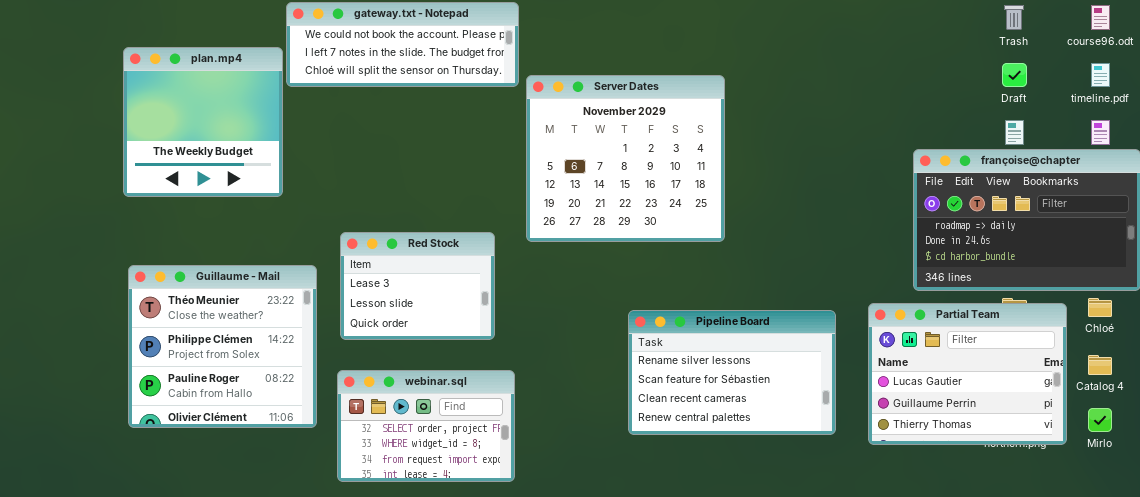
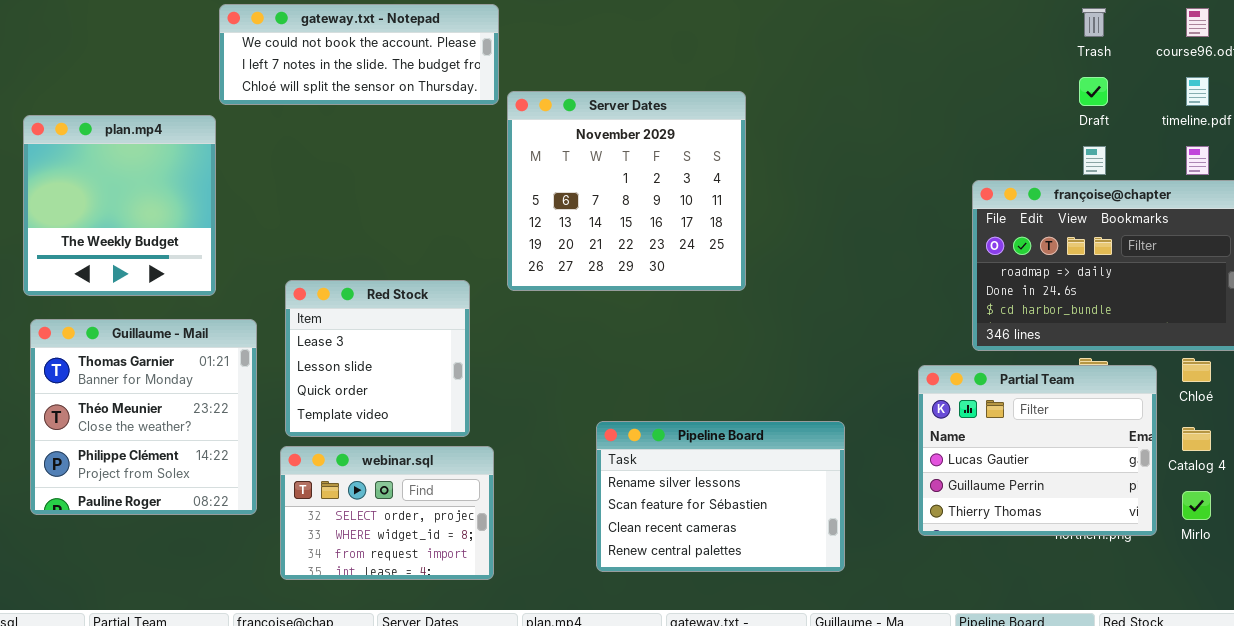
plan.mp4: [123,47,283,197] -> [23,115,216,296], moved
Red Stock: [340,232,495,340] -> [285,280,470,437], resized
Guillaume - Mail: [128,265,317,428] -> [30,319,257,515], scrolled up 1 row
Pipeline Board: [628,310,836,435] -> [596,421,845,572], moved

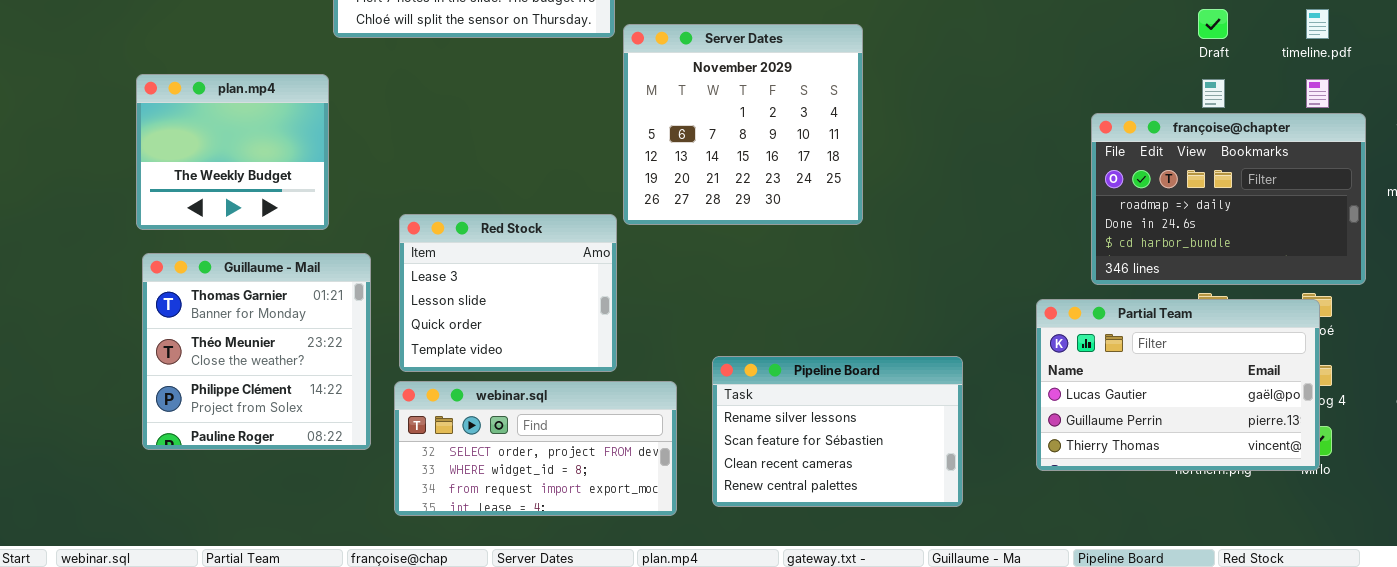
plan.mp4: [23,115,216,296] -> [136,74,329,230], resized
Red Stock: [285,280,470,437] -> [399,214,617,372], resized
Partial Team: [918,365,1157,536] -> [1036,299,1320,471], resized
webinar.sql: [280,446,494,580] -> [394,381,677,516], resized

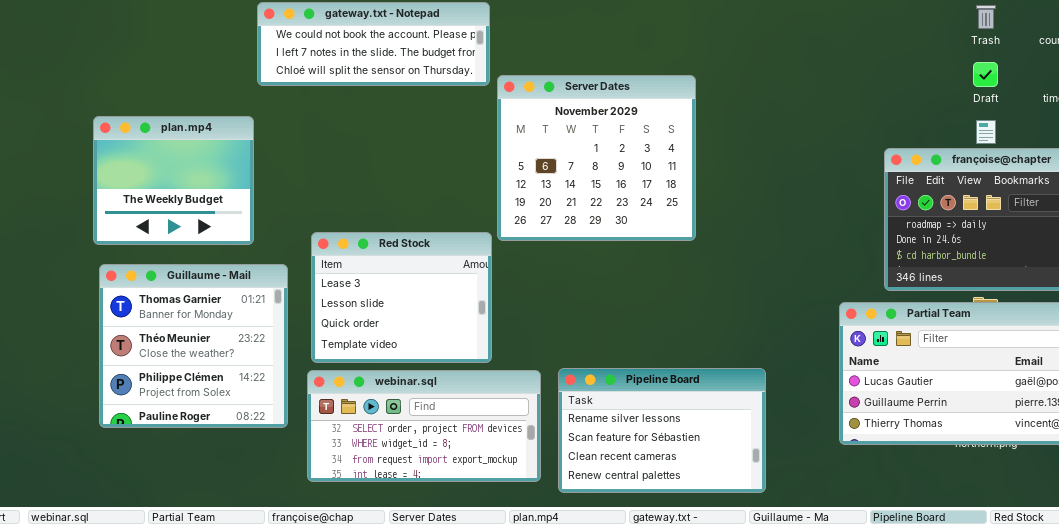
Pipeline Board: [712,356,963,507] -> [558,368,766,493], moved

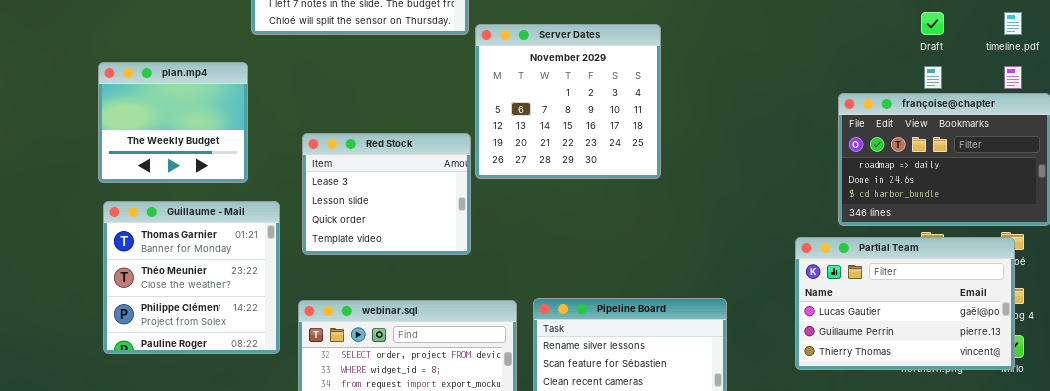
Red Stock: [311,232,492,363] -> [302,133,471,255], moved

